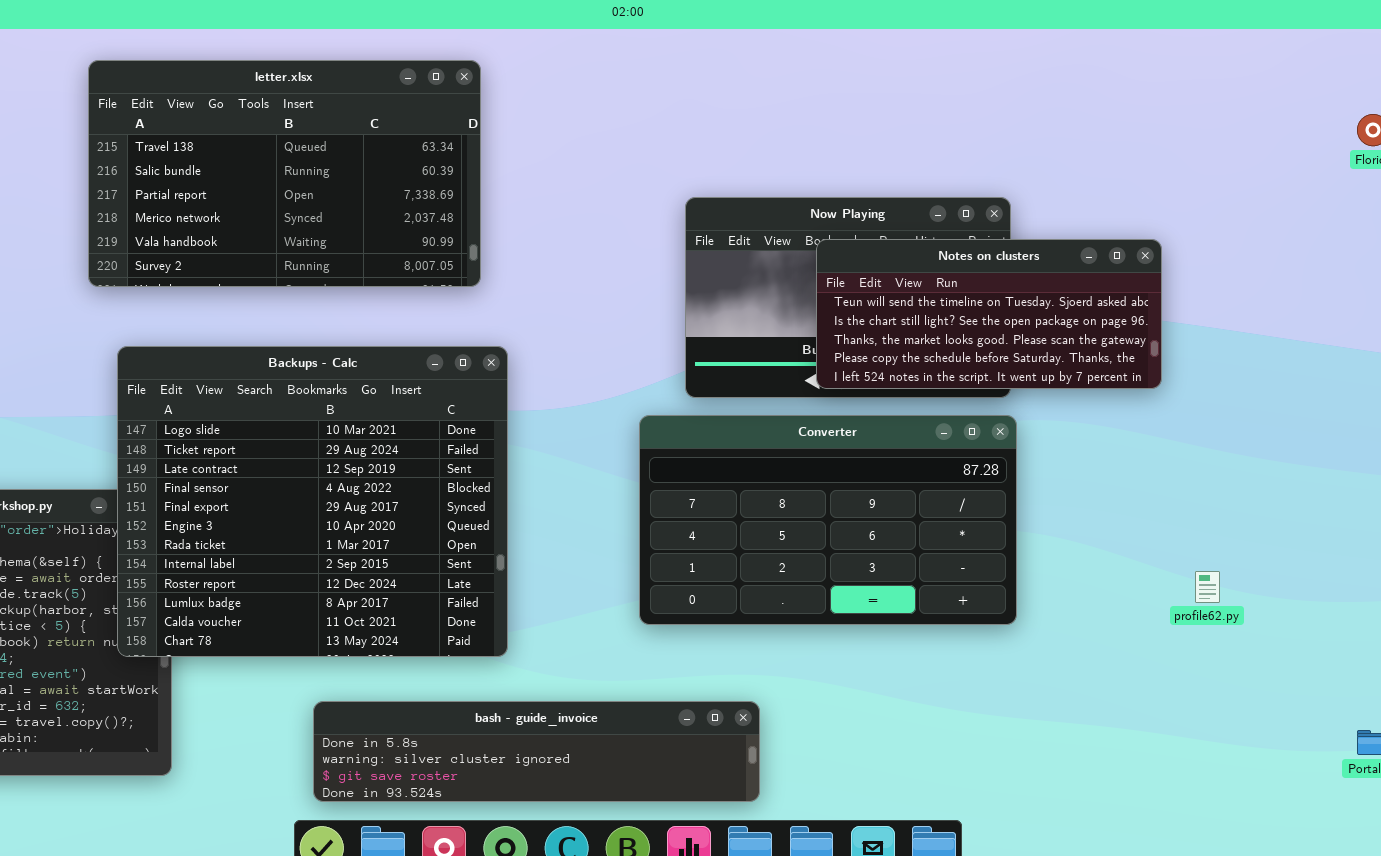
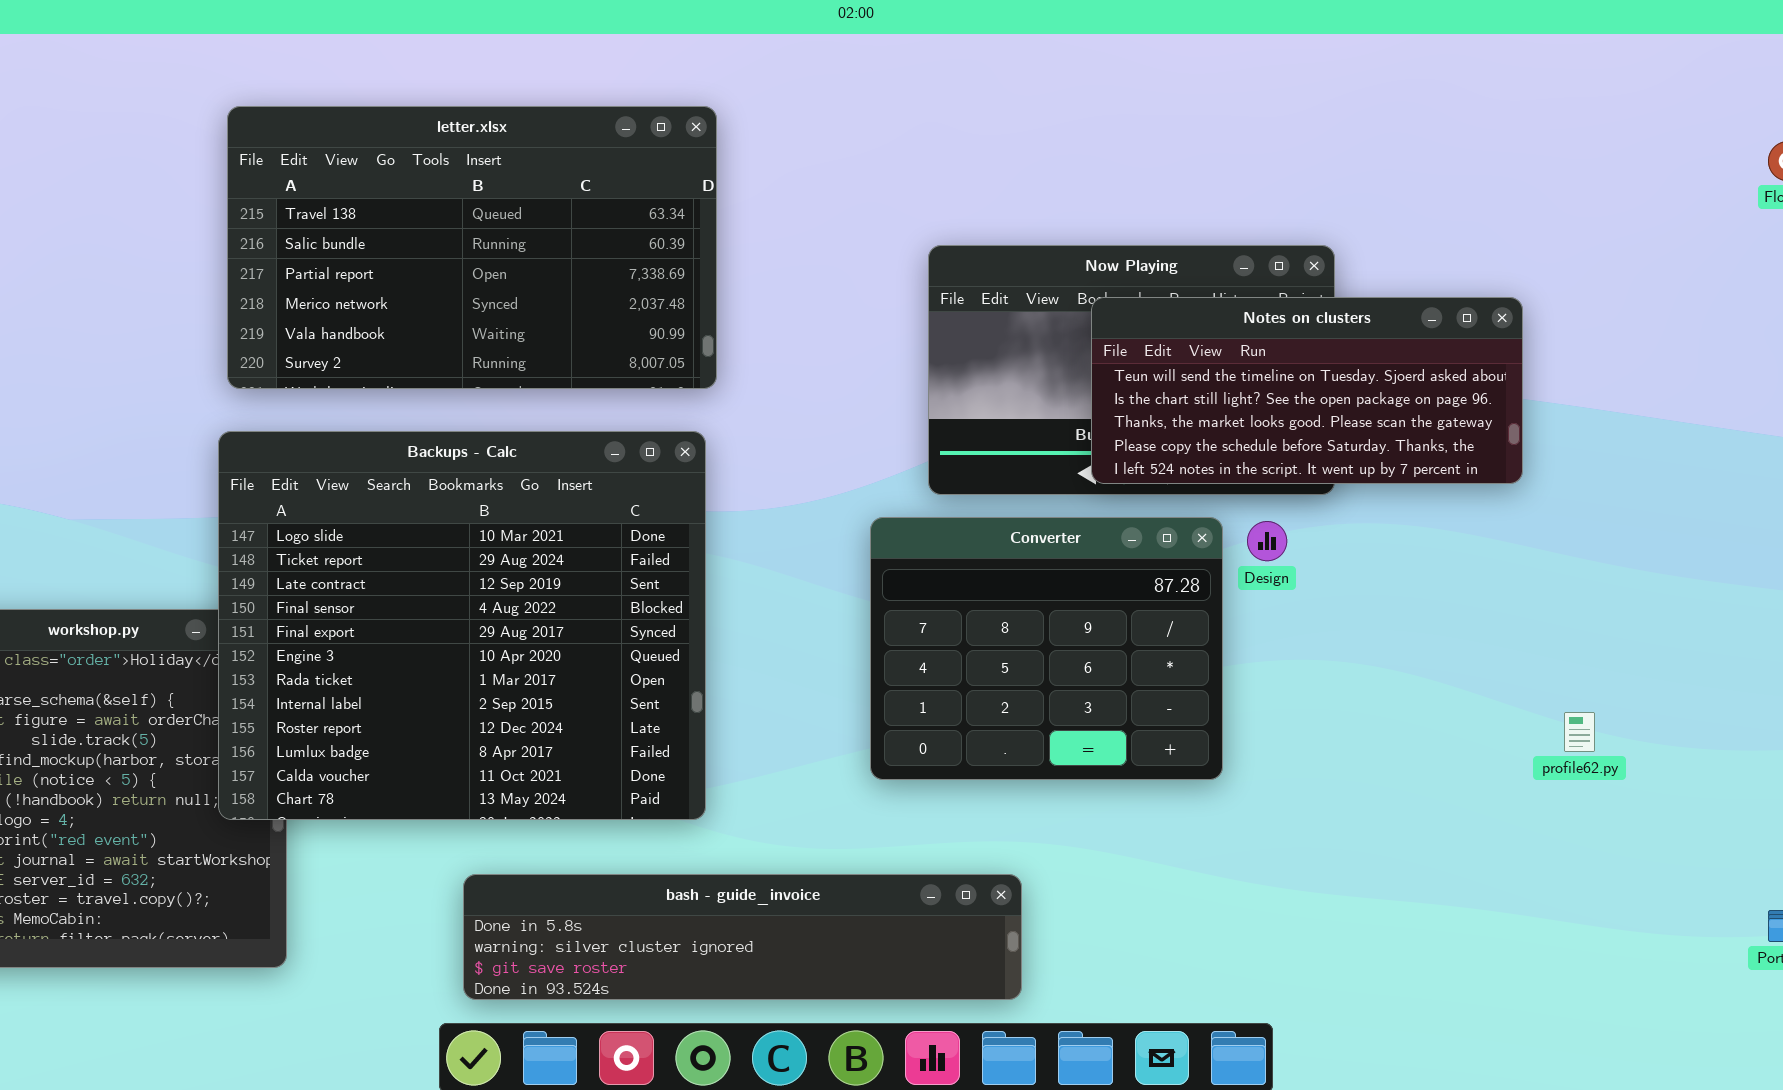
letter.xlsx: [88,60,481,287] -> [227,106,717,389], moved
Converter: [639,415,1017,625] -> [870,517,1223,780], resized

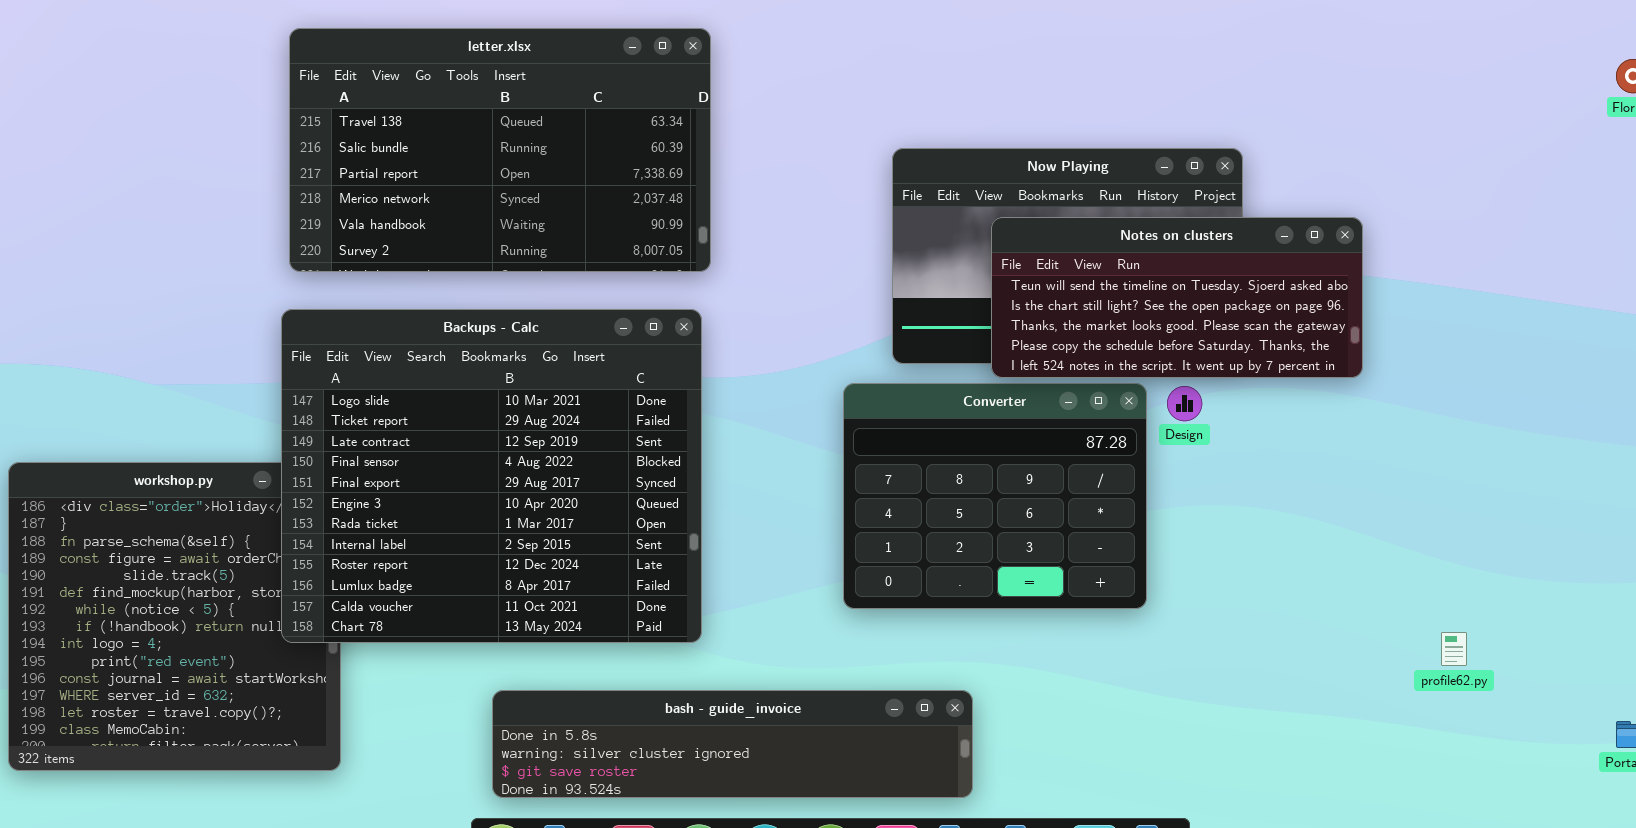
Notes on clusters: [1091,297,1523,484] -> [991,217,1363,378], moved
profile62.py: [1564,712,1595,752] -> [1441,632,1467,666], moved

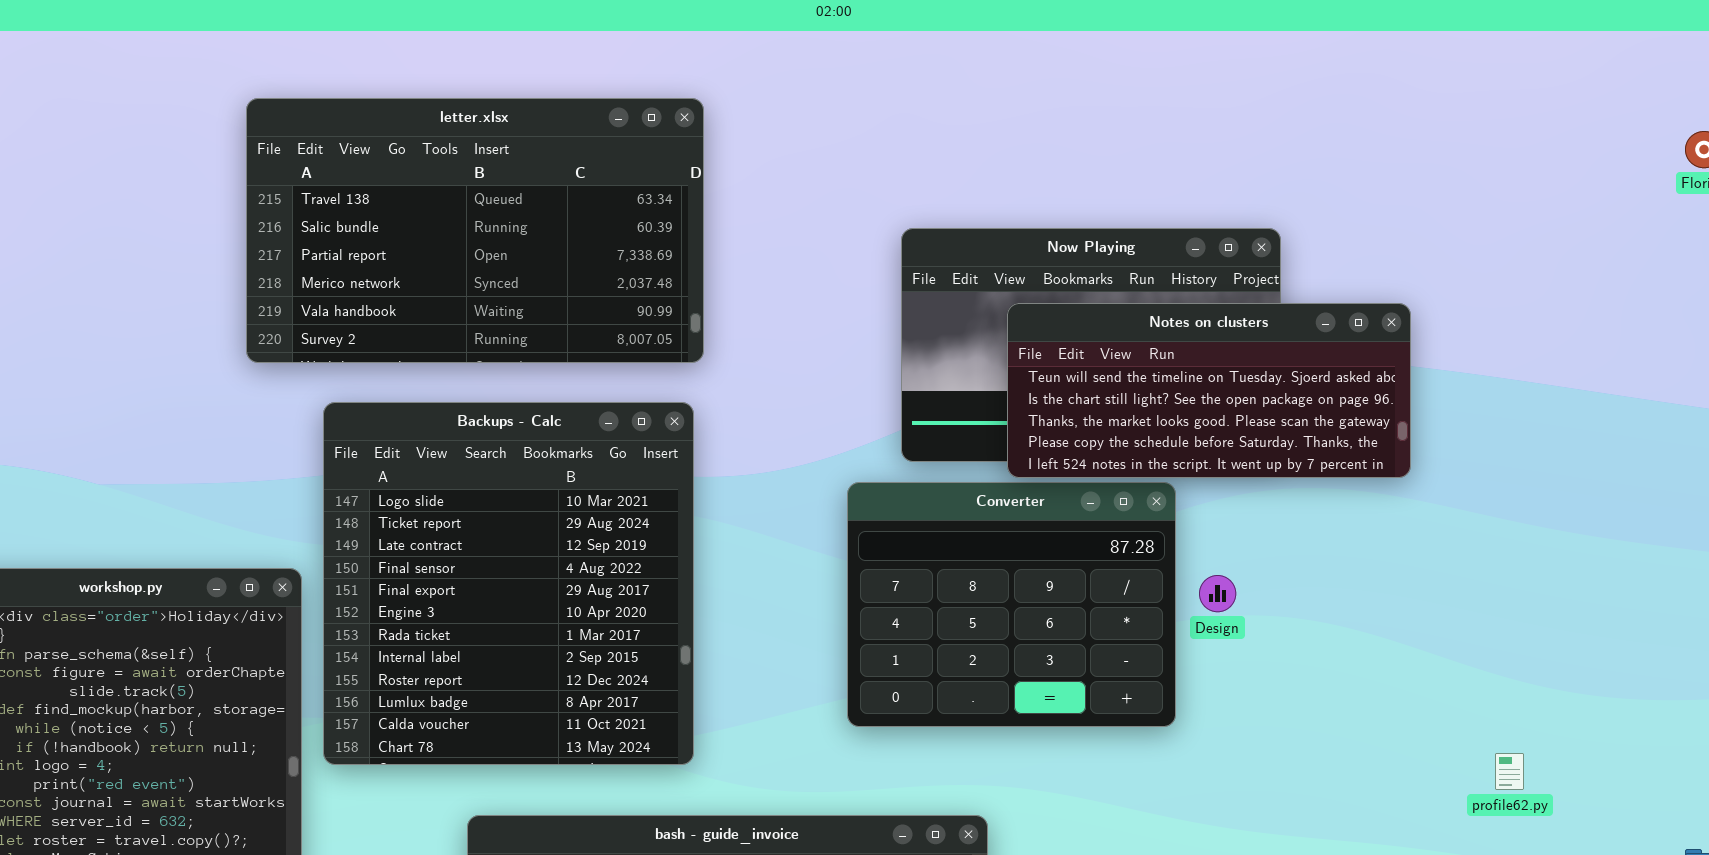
Backups - Calc: [281,309,702,643] -> [323,402,694,765], resized
Design: [1167,386,1202,421] -> [1199,575,1236,612], moved

